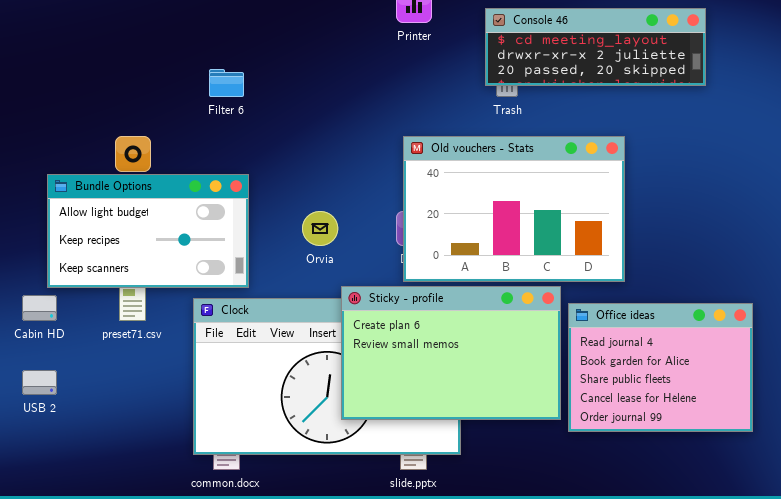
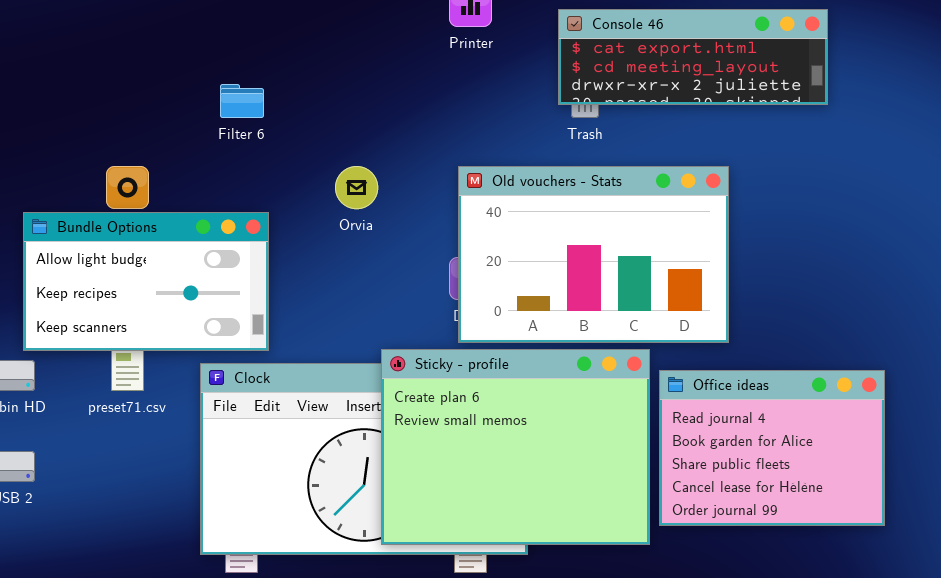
Console 46: [485,8,706,86] -> [558,9,828,105], scrolled up 1 row
Orvia: [302,211,338,246] -> [335,166,378,209], moved
Sticky - profile: [341,286,561,420] -> [381,349,650,545], resized

